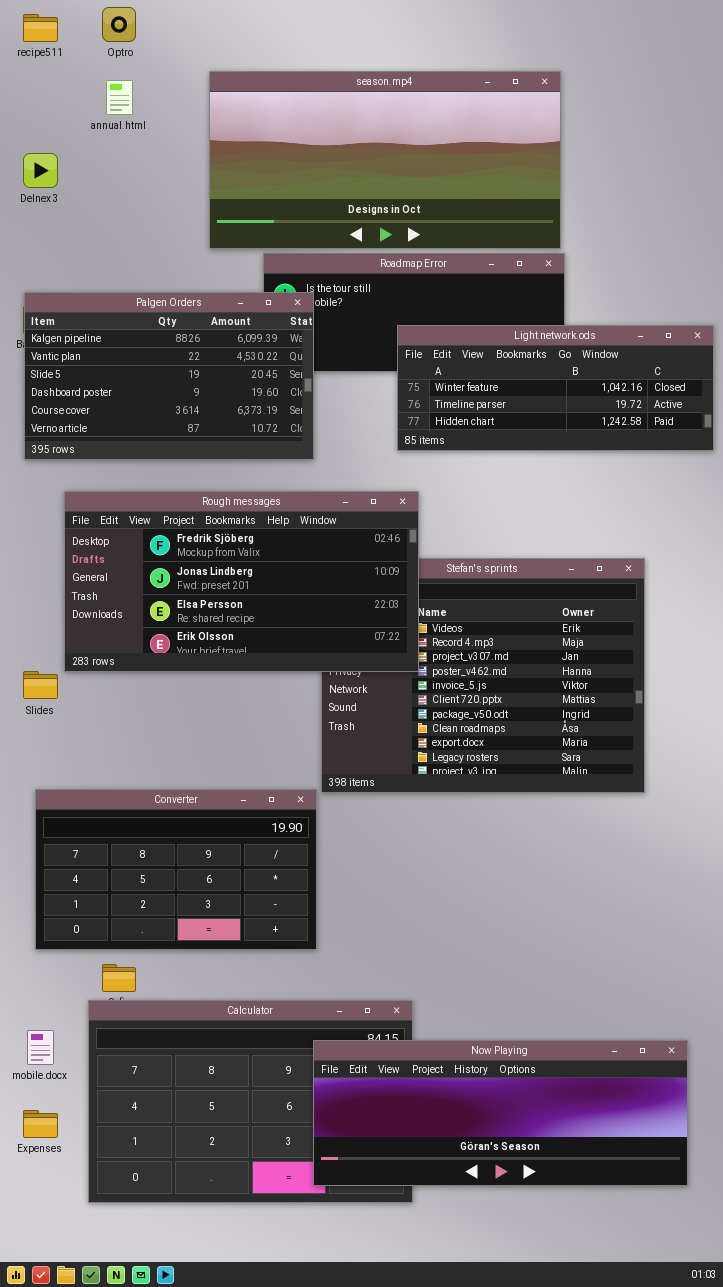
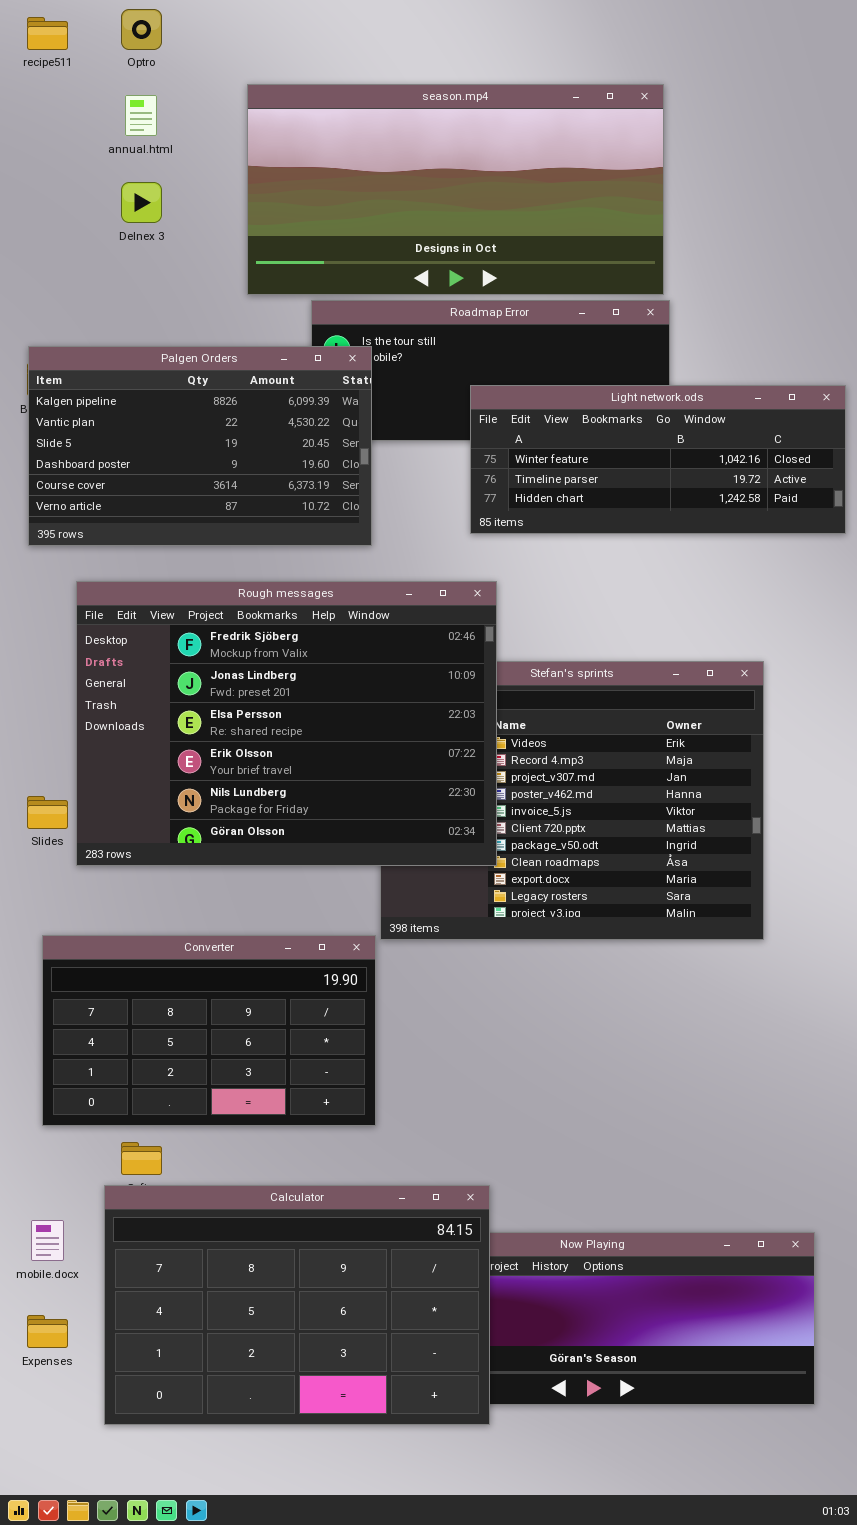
Delnex 3: [23,153,58,188] -> [121,182,162,223], moved
Rough messages: [64,491,419,672] -> [76,581,497,866], resized
Calculator: [88,1000,413,1203] -> [104,1185,490,1425], raised

